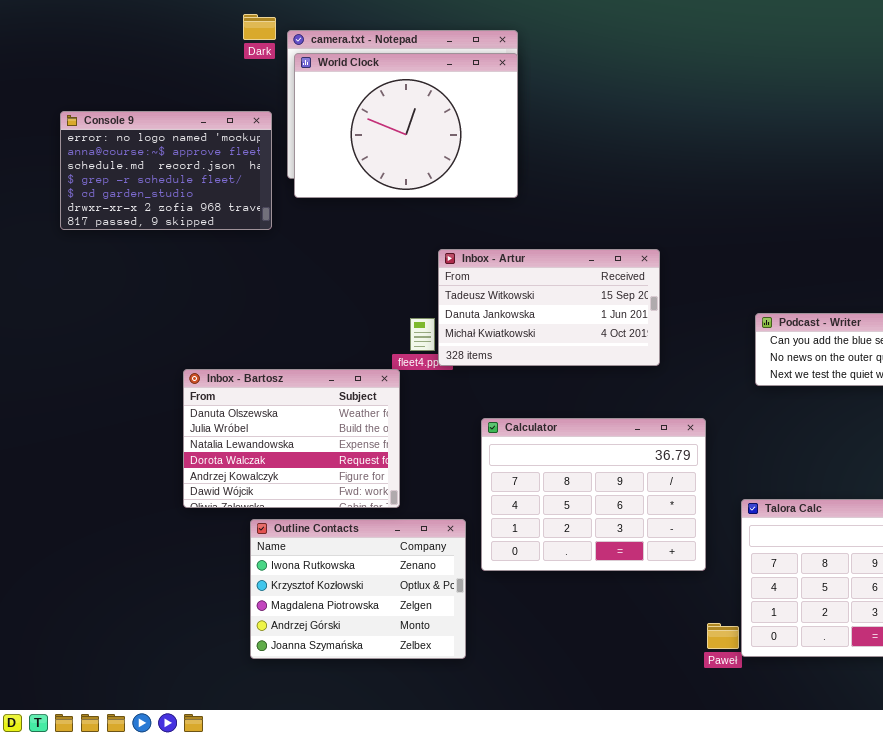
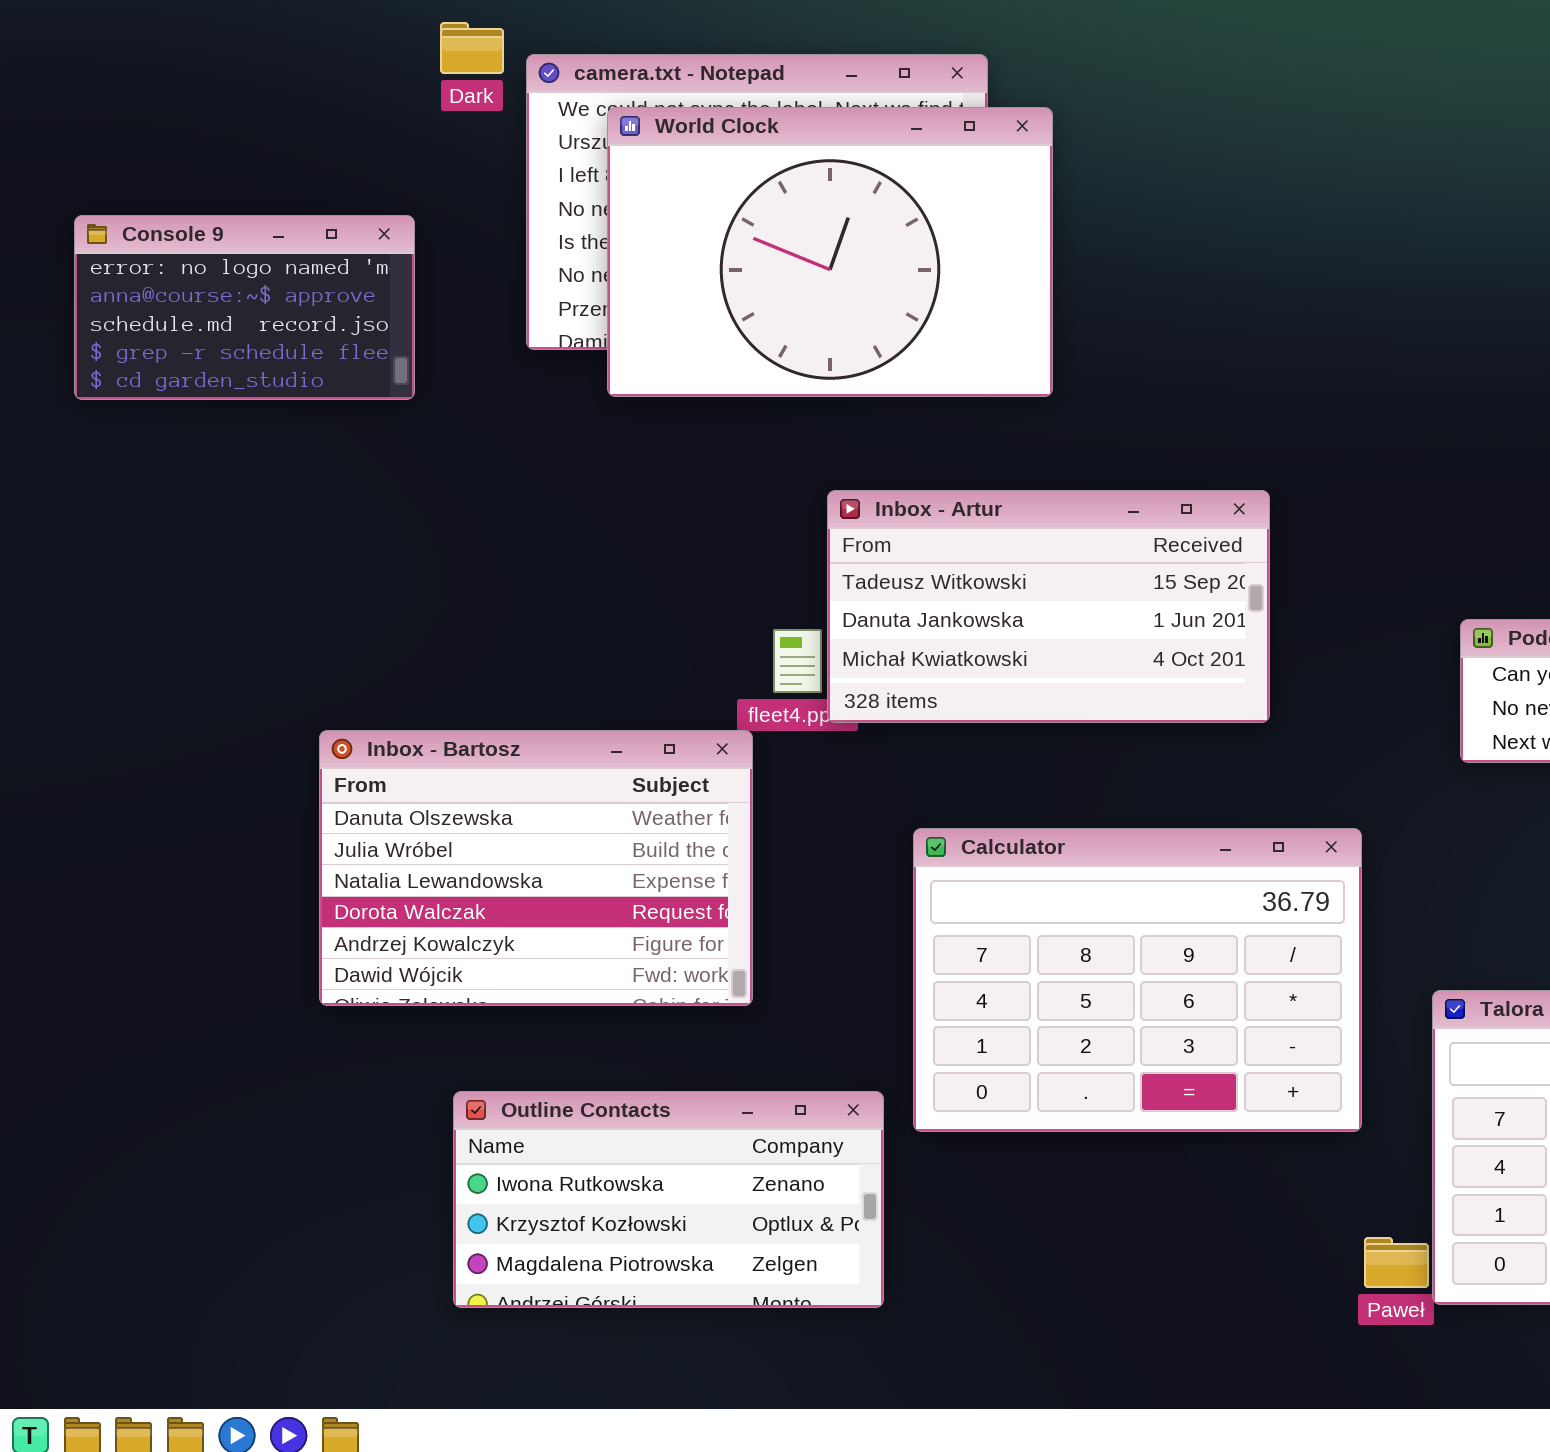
World Clock: [294,53,518,198] -> [607,107,1053,397], moved
Console 9: [60,111,272,230] -> [74,215,415,400], resized
Outline Contacts: [250,519,466,659] -> [453,1091,884,1308], resized

